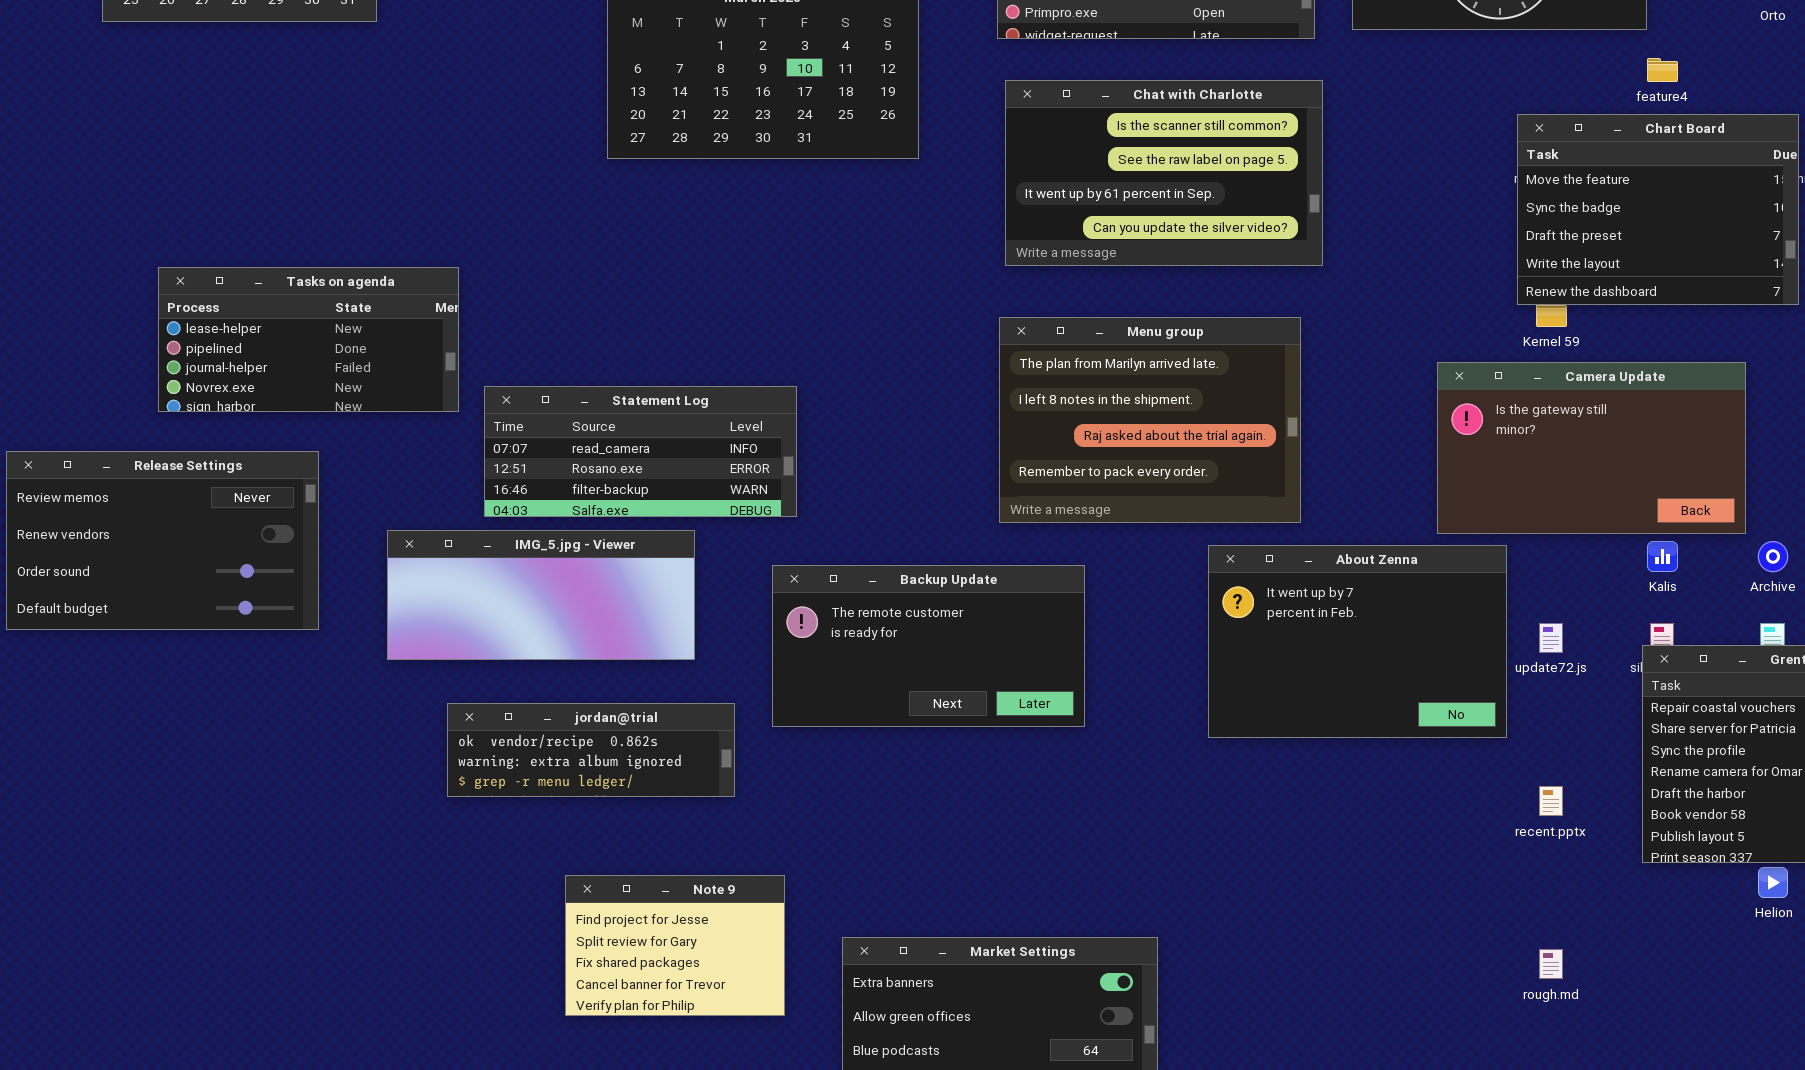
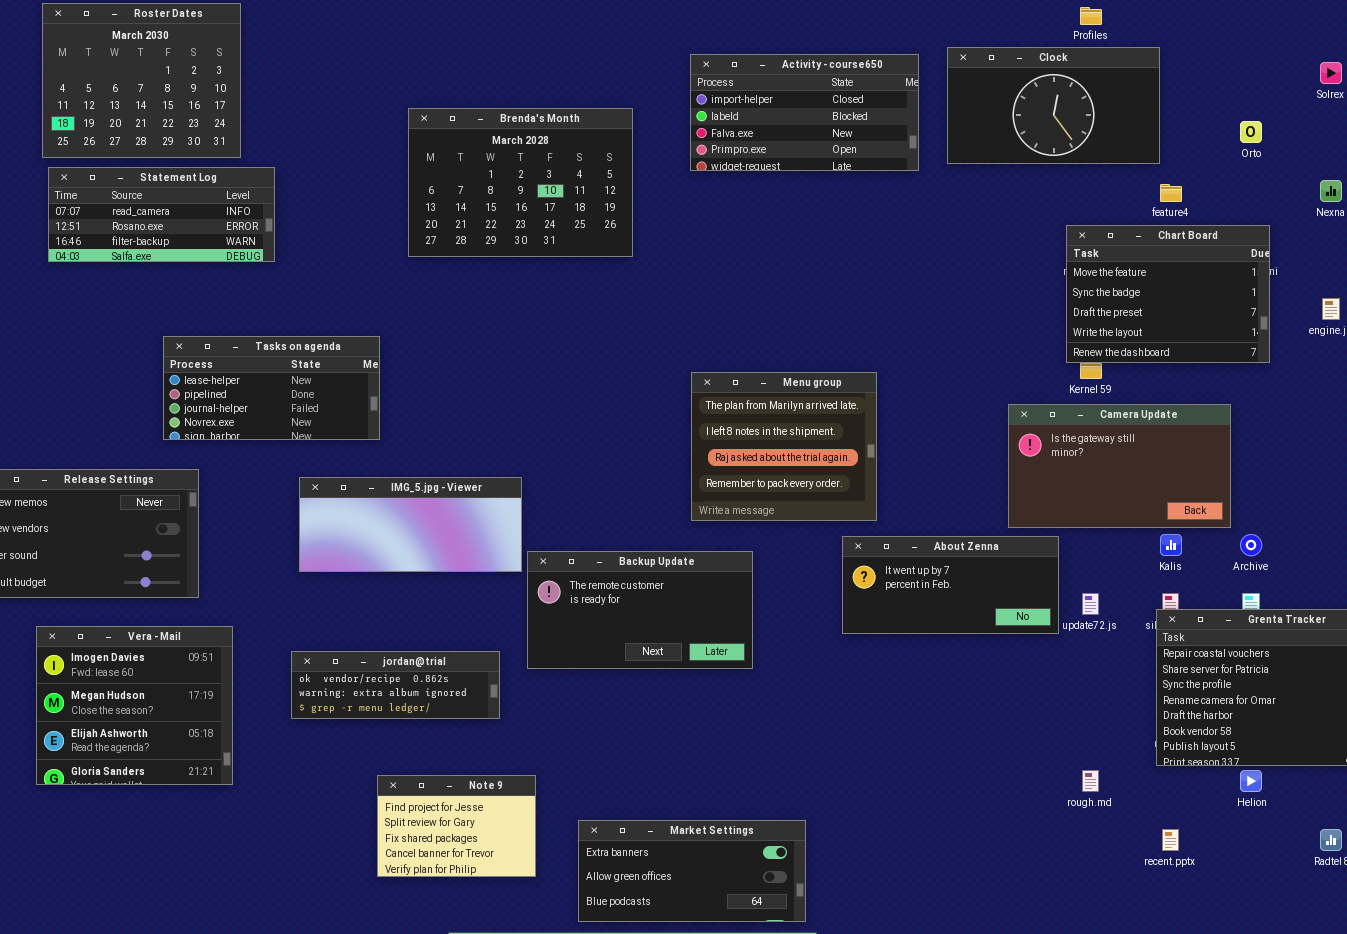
Chat with Charlotte: [1005,80,1323,266] -> none, closed
Tasks on agenda: [158,267,459,412] -> [163,336,380,440], moved
Menu group: [999,317,1301,523] -> [691,372,877,521], resized
Statement Log: [484,386,797,517] -> [48,167,275,262], moved
IMG_5.jpg - Viewer: [387,530,695,660] -> [299,477,522,572], moved
About Zenna: [1208,545,1507,738] -> [842,536,1059,634], resized
Vera - Mail: none -> [36,626,233,785], opened
recent.pptx: [1539,786,1563,816] -> [1162,829,1179,851], moved
rough.md: [1539,949,1563,979] -> [1082,770,1099,792], moved

